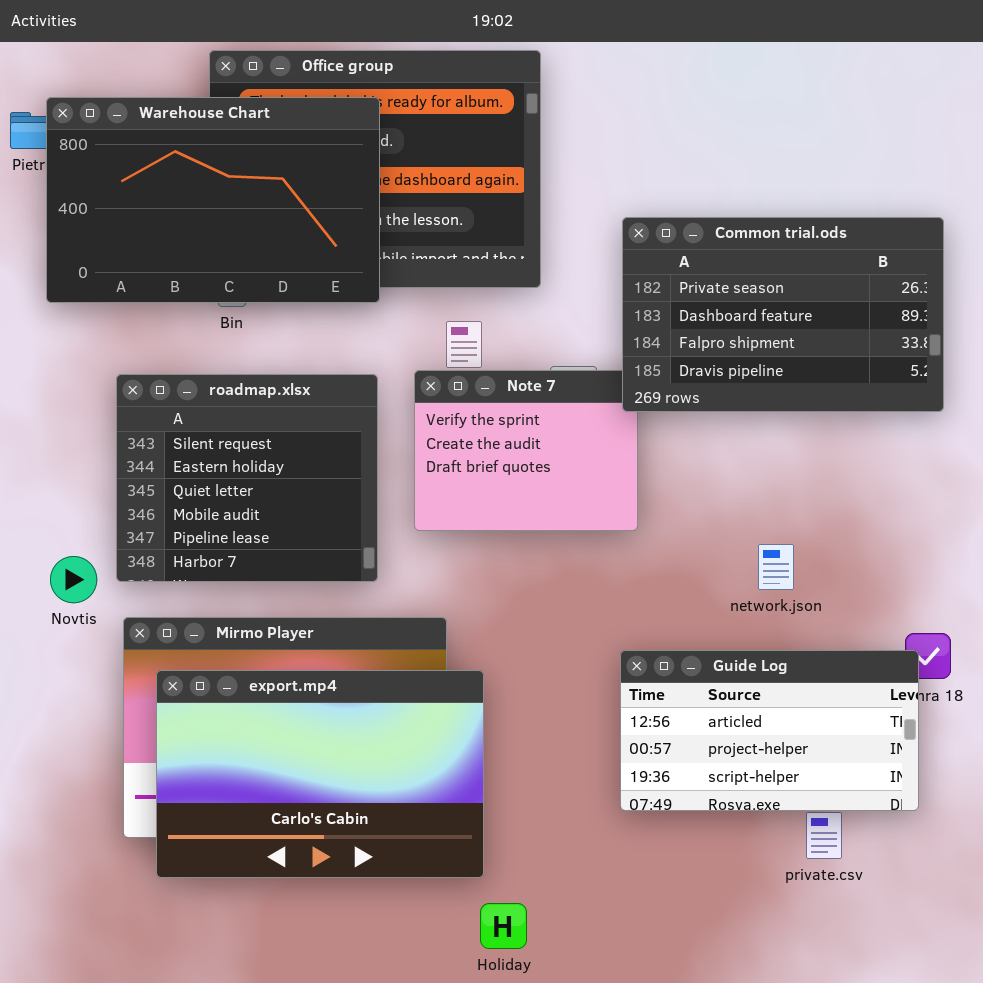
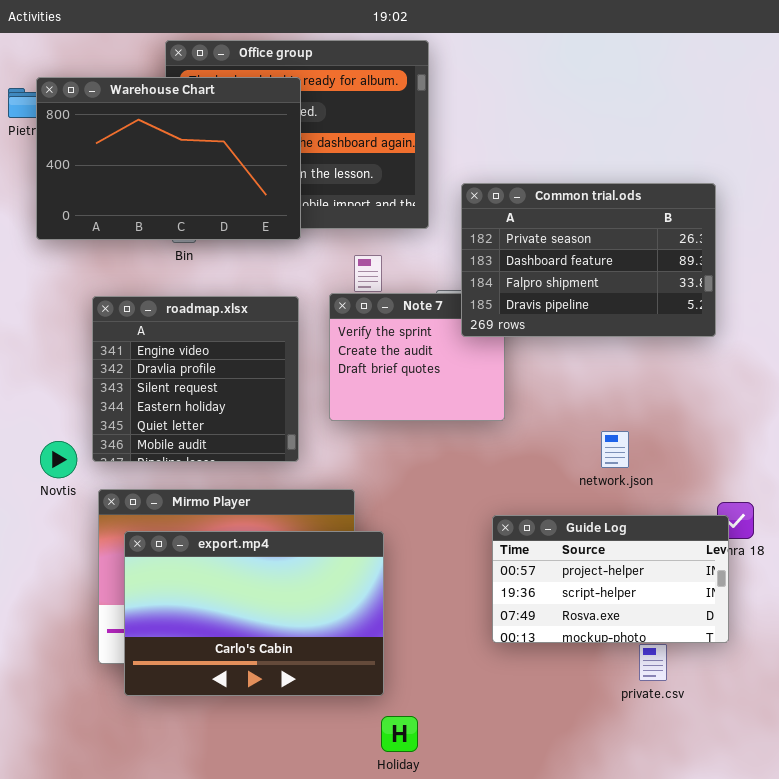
Common trial.ods: [622,217,944,412] -> [461,183,716,337], moved
roadmap.xlsx: [116,374,378,582] -> [92,296,299,462], scrolled up 2 rows
Guide Log: [620,650,919,811] -> [492,515,729,643], scrolled down 1 row

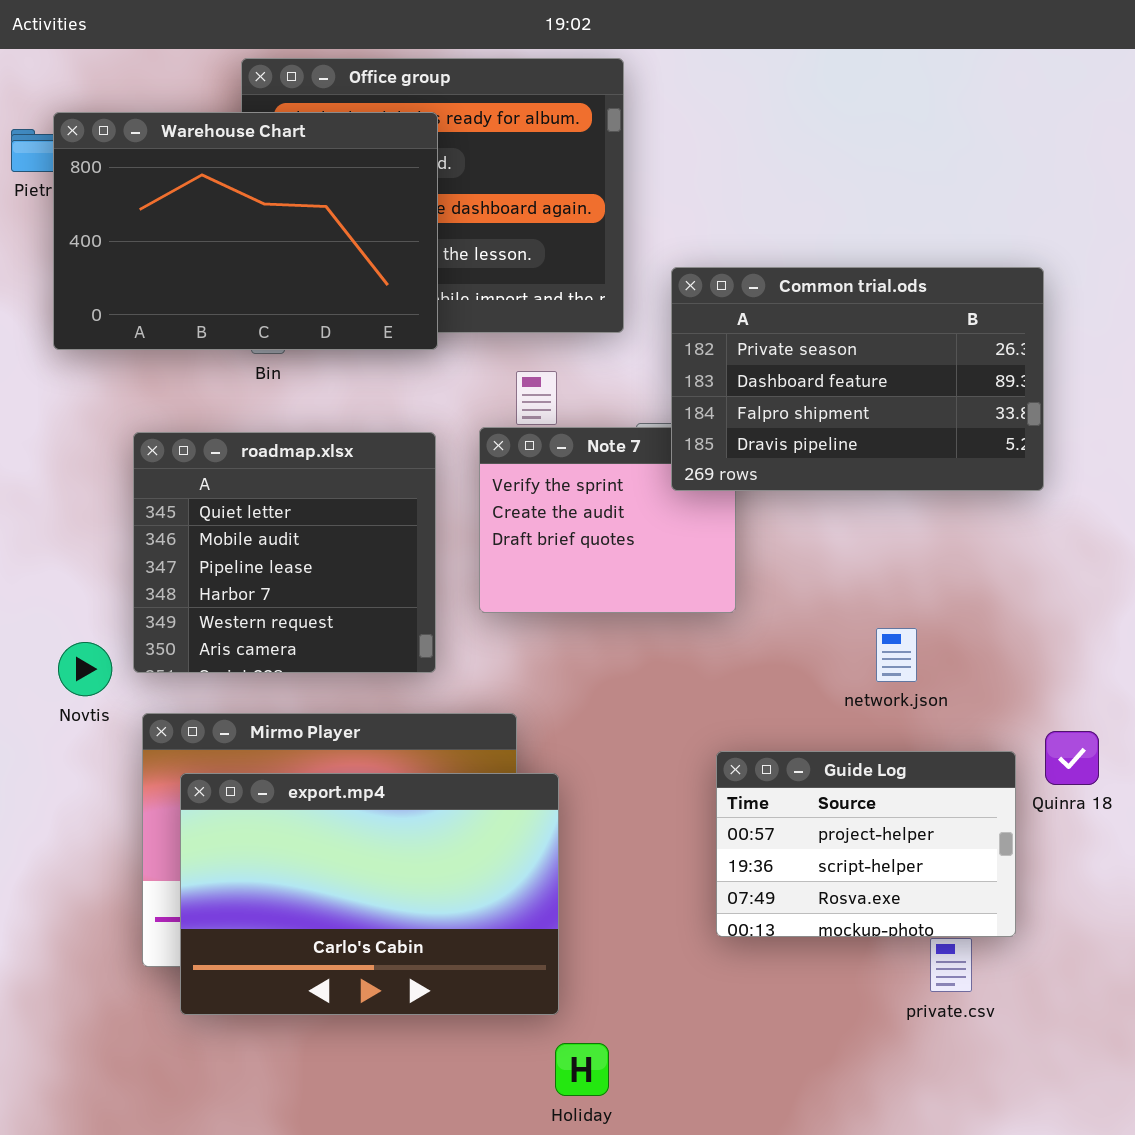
roadmap.xlsx: [92,296,299,462] -> [133,432,436,673], scrolled down 4 rows
Guide Log: [492,515,729,643] -> [716,751,1016,937], resized

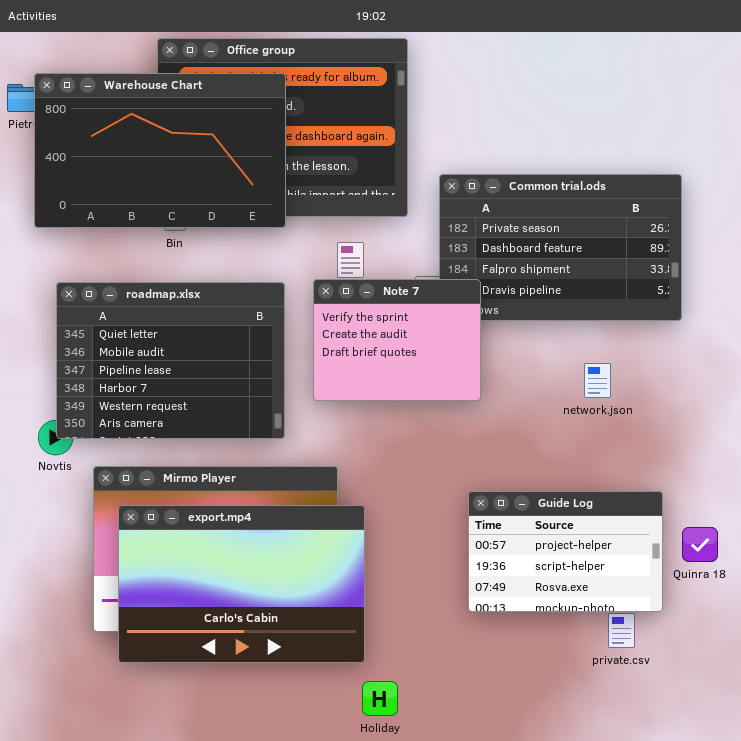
Note 7: [479,427,736,613] -> [313,279,481,401], raised
roadmap.xlsx: [133,432,436,673] -> [56,282,285,439], resized
network.json: [876,628,917,682] -> [584,363,611,398], moved
Quinra 18: [1045,731,1099,785] -> [682,527,718,562], moved

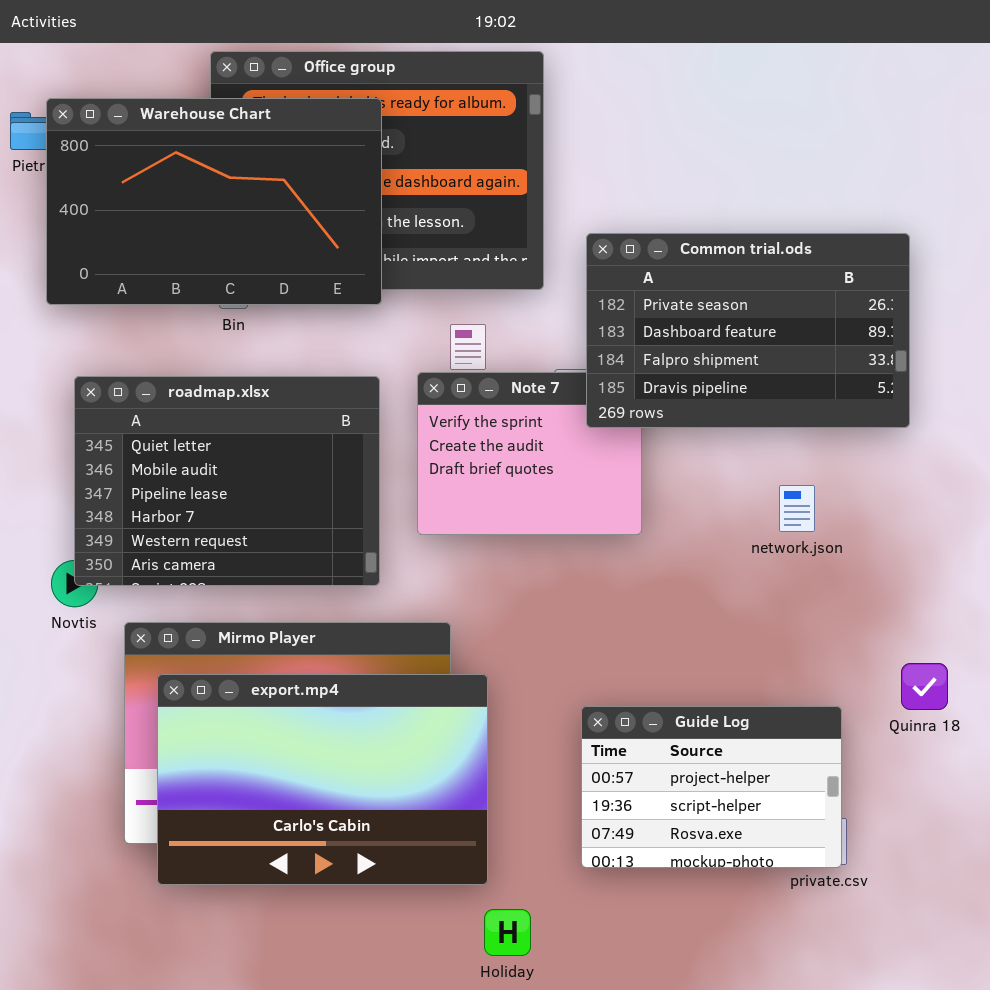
Common trial.ods: [439,174,682,321] -> [586,233,910,428], raised
Guide Log: [468,491,663,612] -> [581,706,842,868], moved
Quinra 18: [682,527,718,562] -> [901,663,948,710], moved

